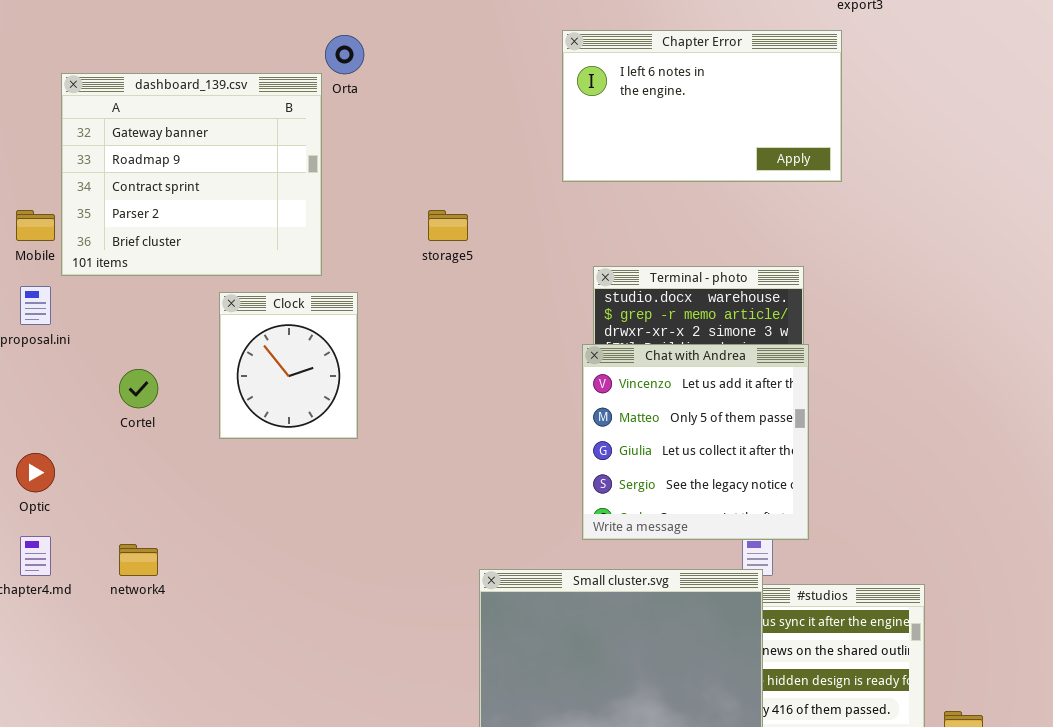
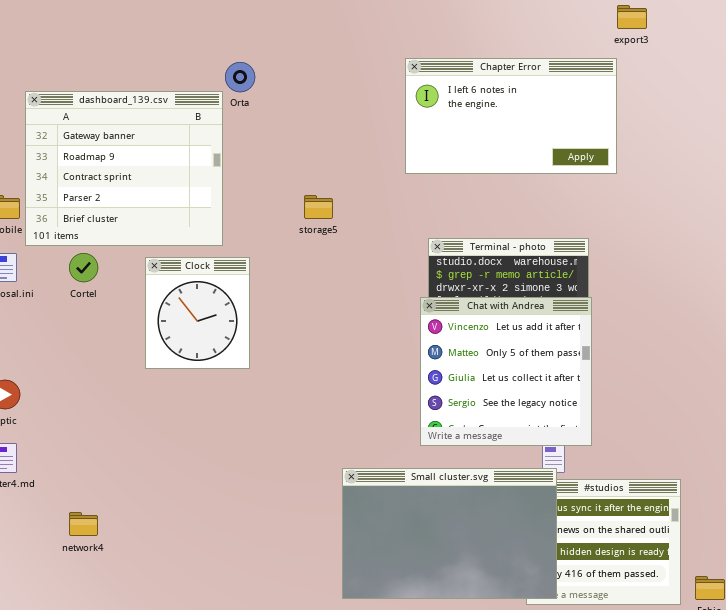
Cortel: [119,369,158,408] -> [69,253,98,282], moved
network4: [119,544,158,576] -> [69,512,98,536], moved

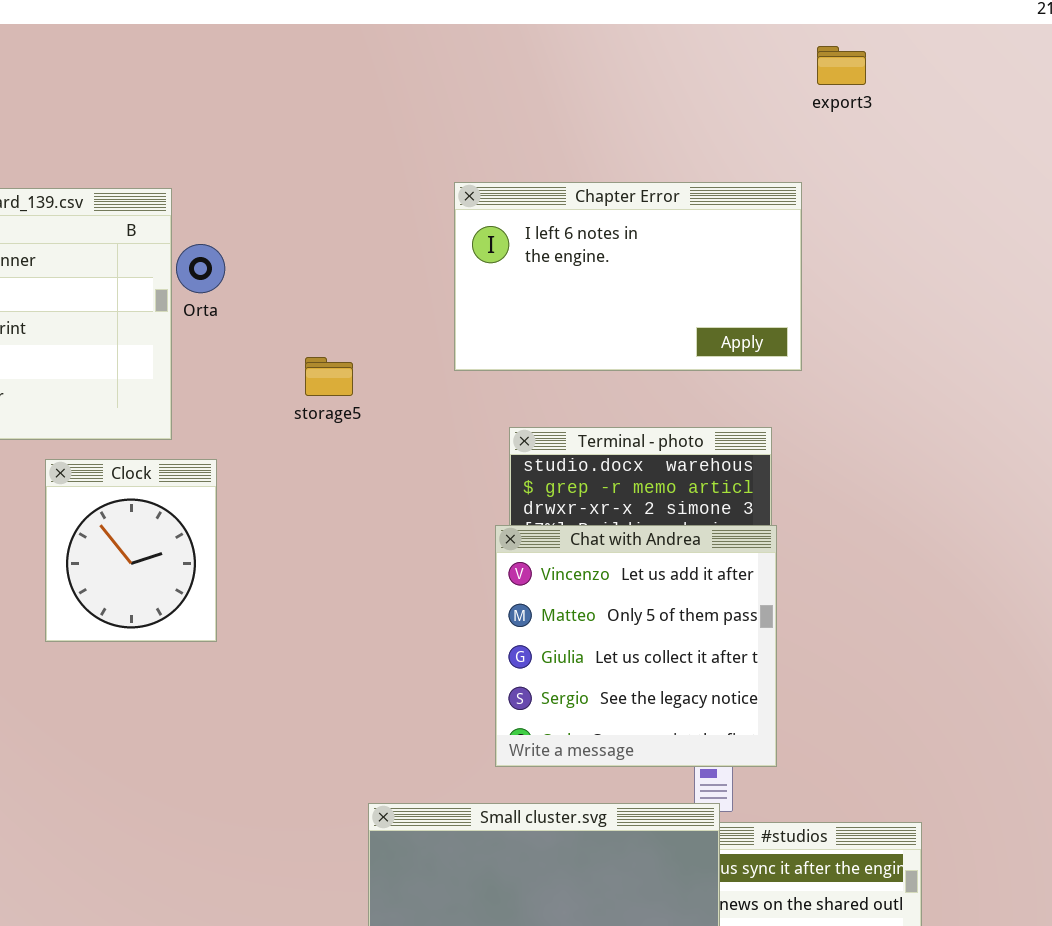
Chapter Error: [405,58,617,174] -> [454,182,802,371], moved
Orta: [225,62,255,92] -> [176,244,225,293], moved

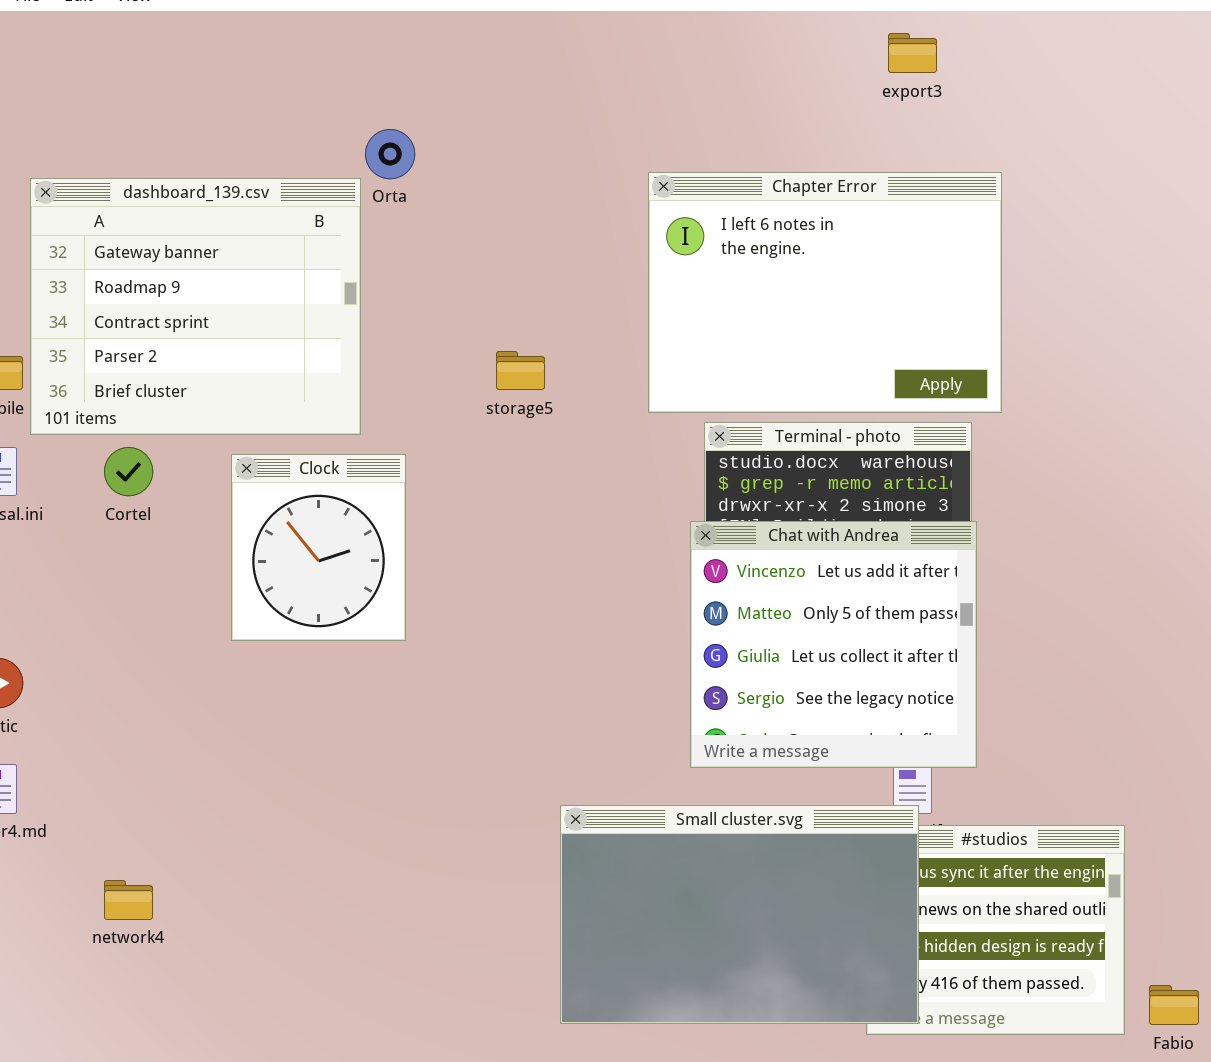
export3: [817,46,866,85] -> [888,33,937,73], moved
Chapter Error: [454,182,802,371] -> [648,172,1002,413], resized
Orta: [176,244,225,293] -> [365,129,415,179], moved

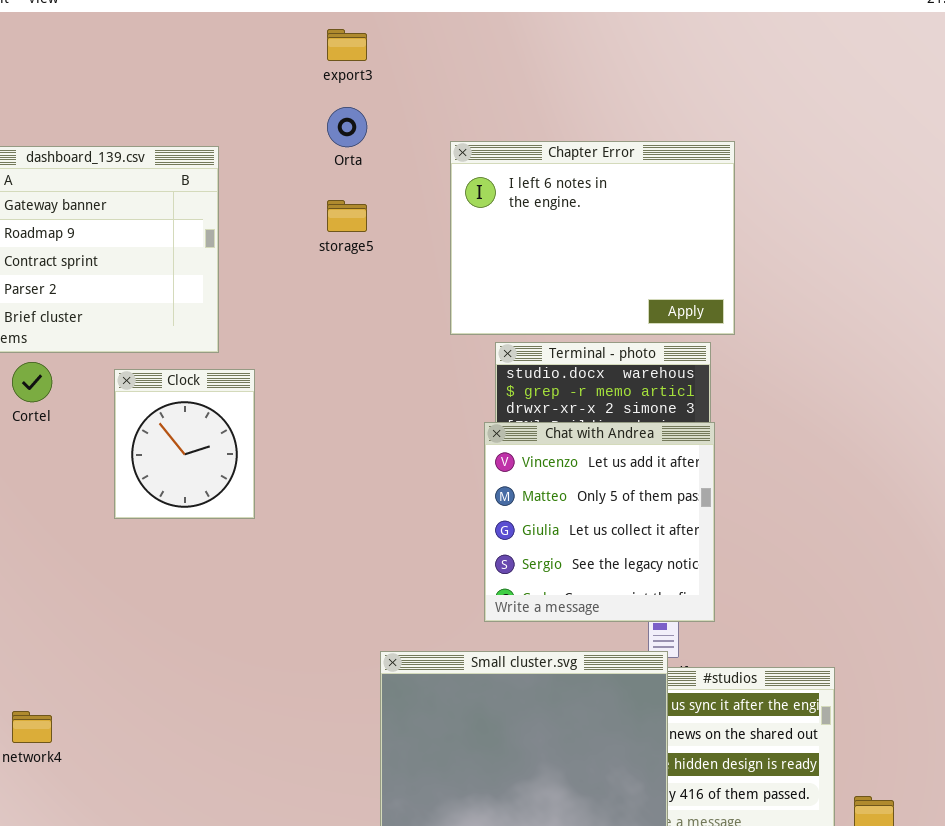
export3: [888,33,937,73] -> [327,29,367,61], moved
Orta: [365,129,415,179] -> [327,107,367,147], moved
storage5: [496,351,545,390] -> [327,200,367,232], moved

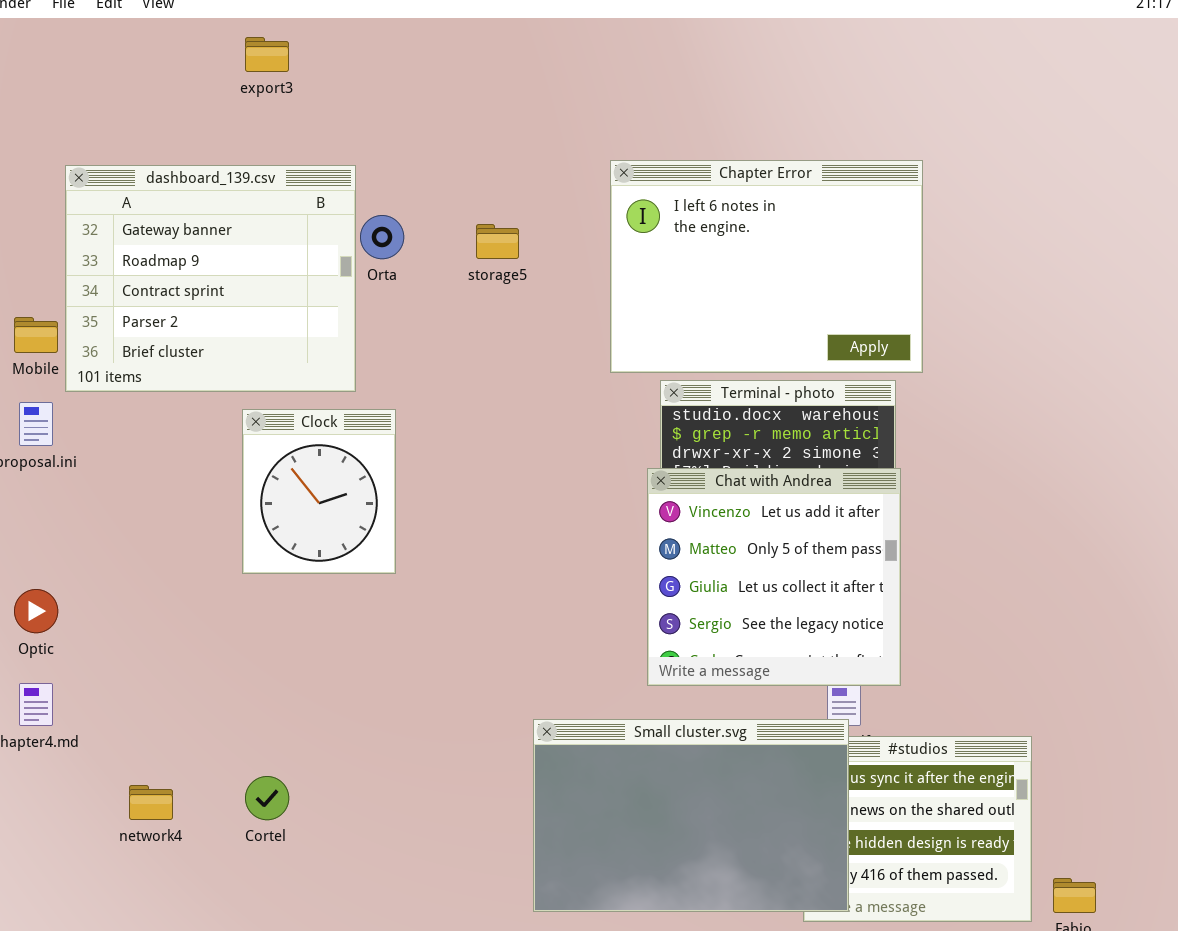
export3: [327,29,367,61] -> [245,37,289,72], moved
Orta: [327,107,367,147] -> [360,215,404,259], moved
Cortel: [12,362,52,402] -> [245,776,289,820], moved

